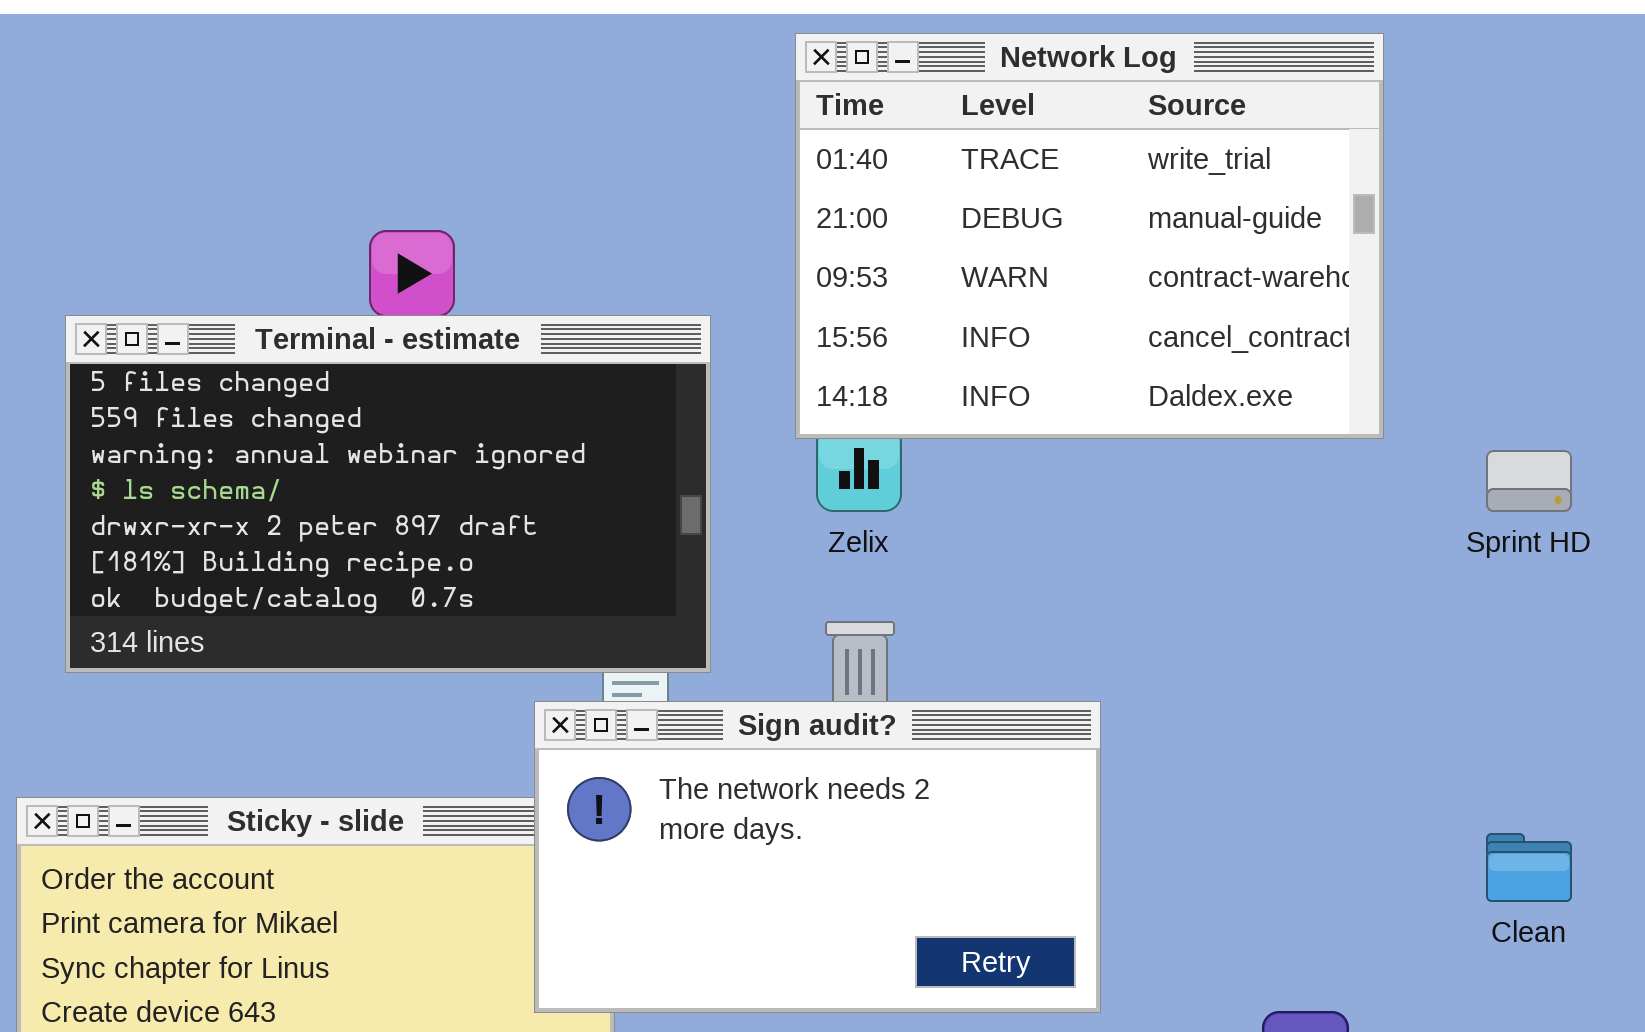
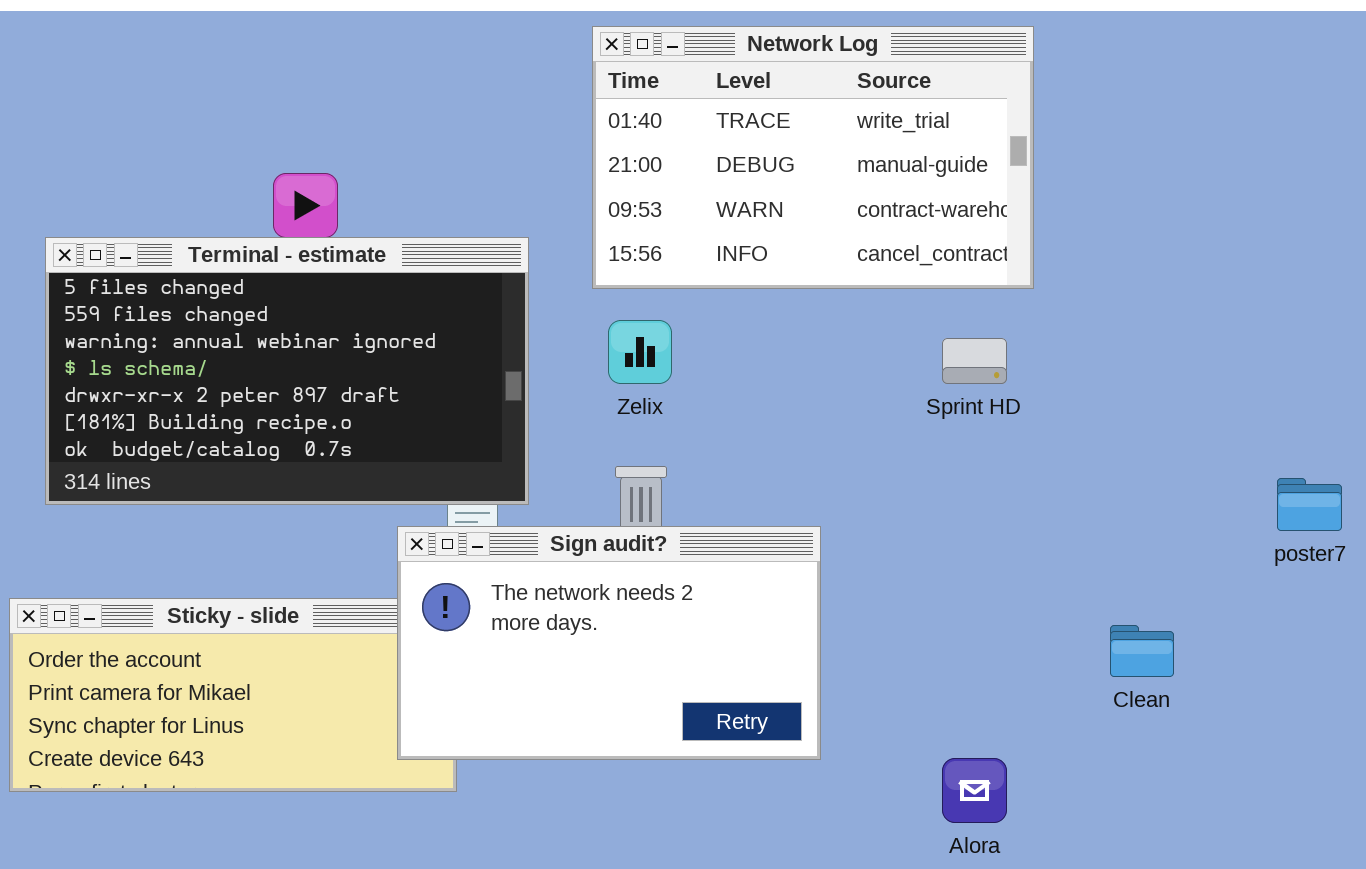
Network Log: [795,33,1384,439] -> [592,26,1034,289], resized
Sprint HD: [1486,450,1572,512] -> [942,338,1007,384], moved

